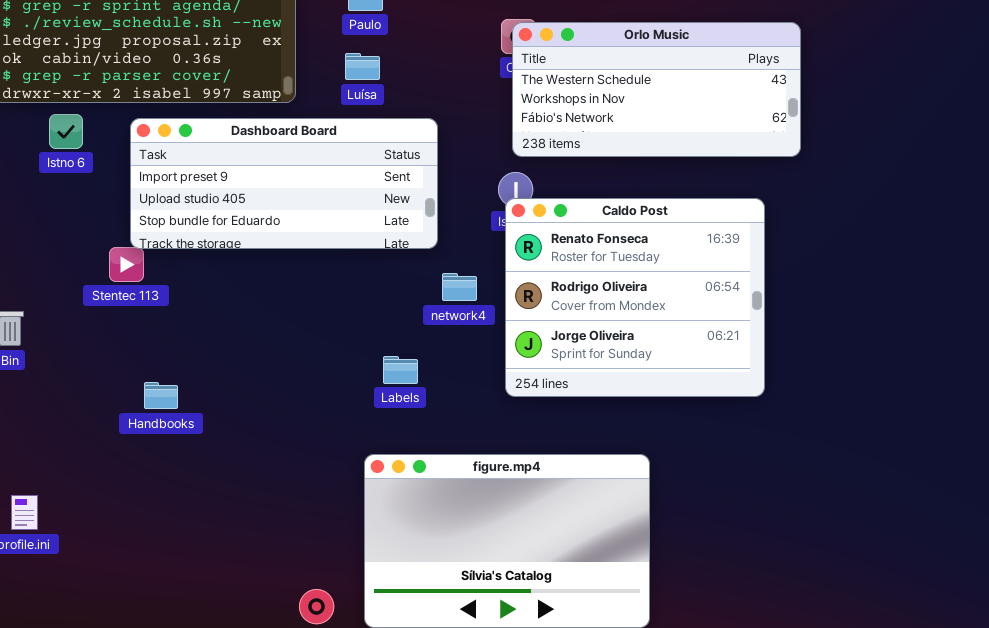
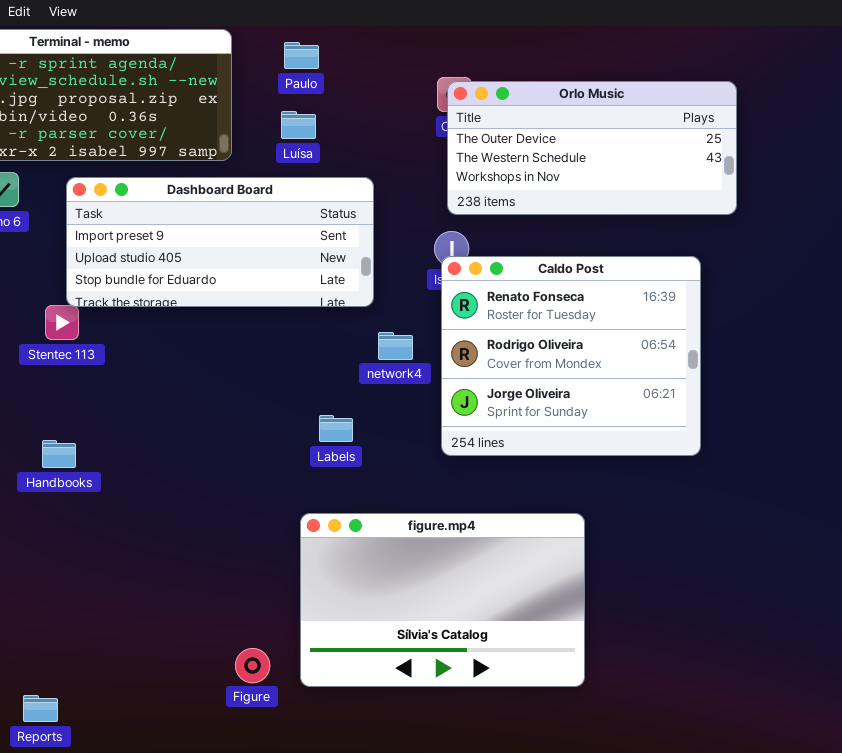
Orlo Music: [512,22,801,157] -> [447,81,737,215], scrolled up 1 row
Handbooks: [144,382,178,409] -> [42,440,76,468], moved

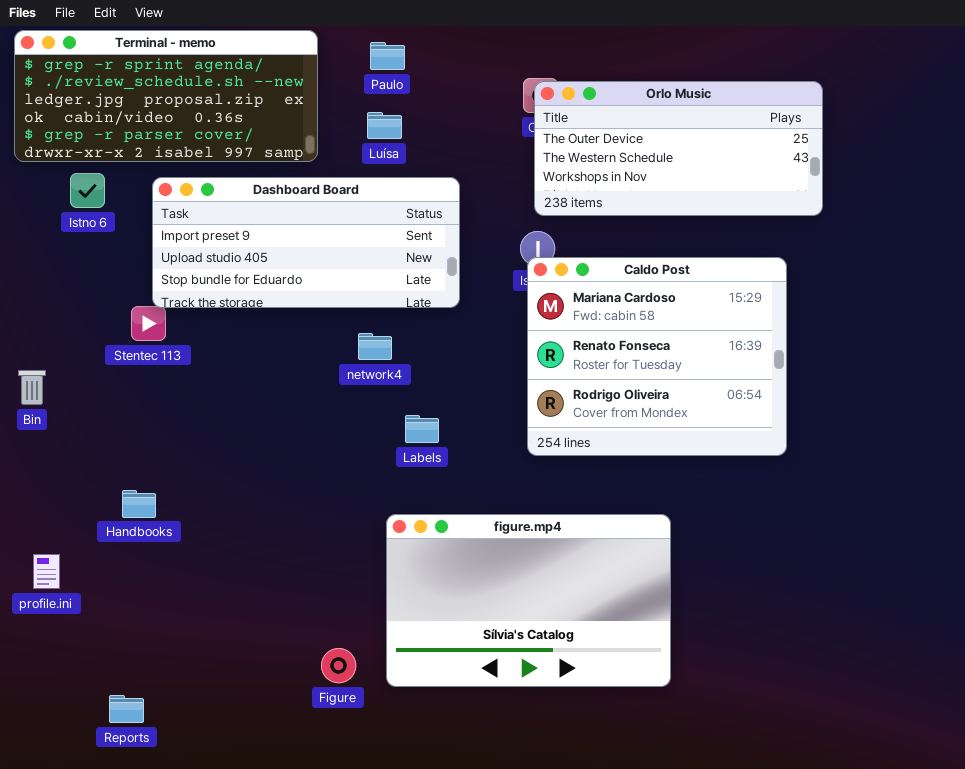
Caldo Post: [441,256,701,456] -> [527,257,787,456], scrolled up 1 row
network4: [378,332,413,360] -> [358,333,392,360], moved
Handbooks: [42,440,76,468] -> [122,490,156,518], moved

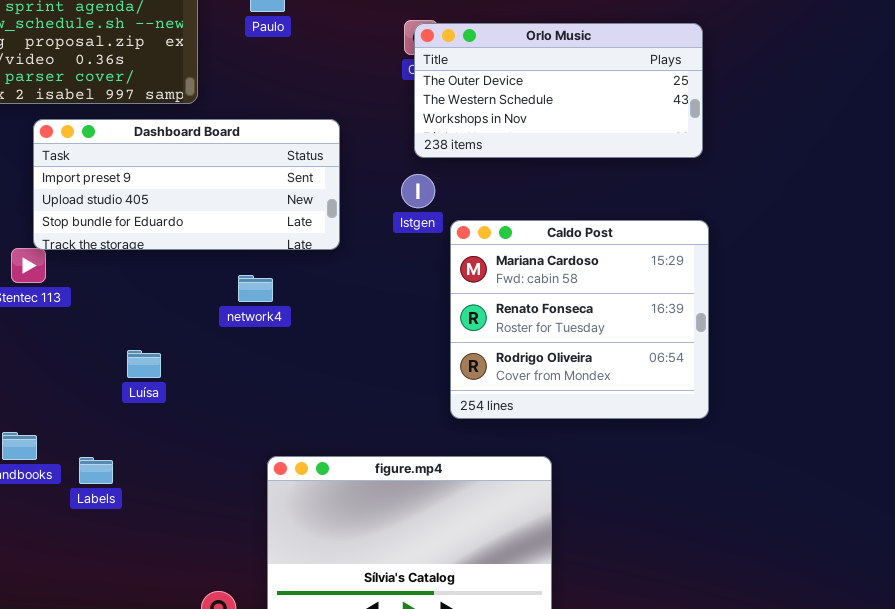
Luísa: [367,112,402,139] -> [127,350,161,378], moved
Caldo Post: [527,257,787,456] -> [450,220,709,419], moved
Labels: [405,415,439,443] -> [79,457,113,484], moved

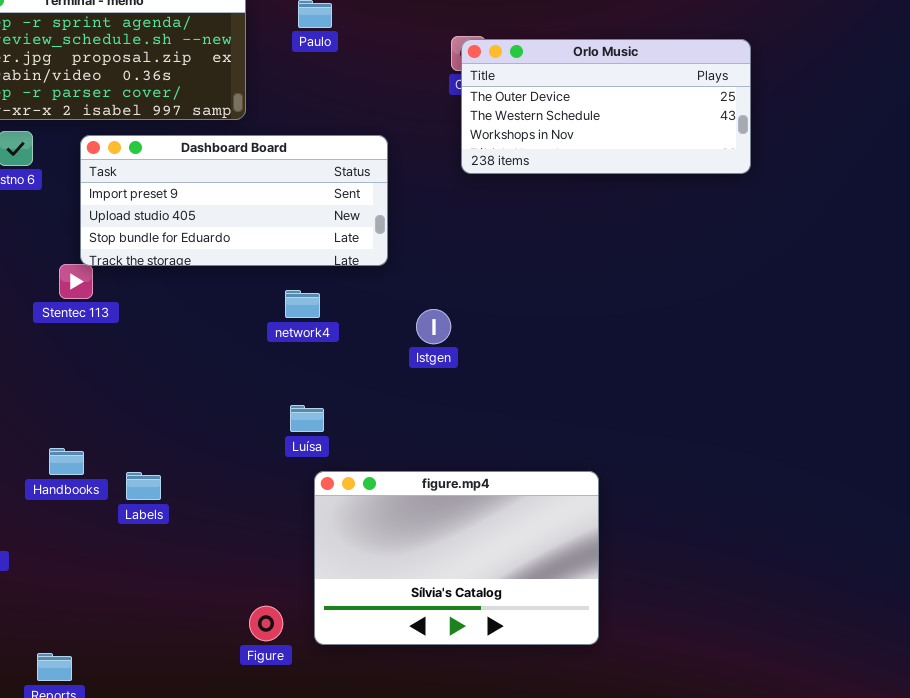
Istgen: [401,174,435,208] -> [416,309,451,344], moved
Caldo Post: [450,220,709,419] -> none, closed
Luísa: [127,350,161,378] -> [290,405,324,432], moved

